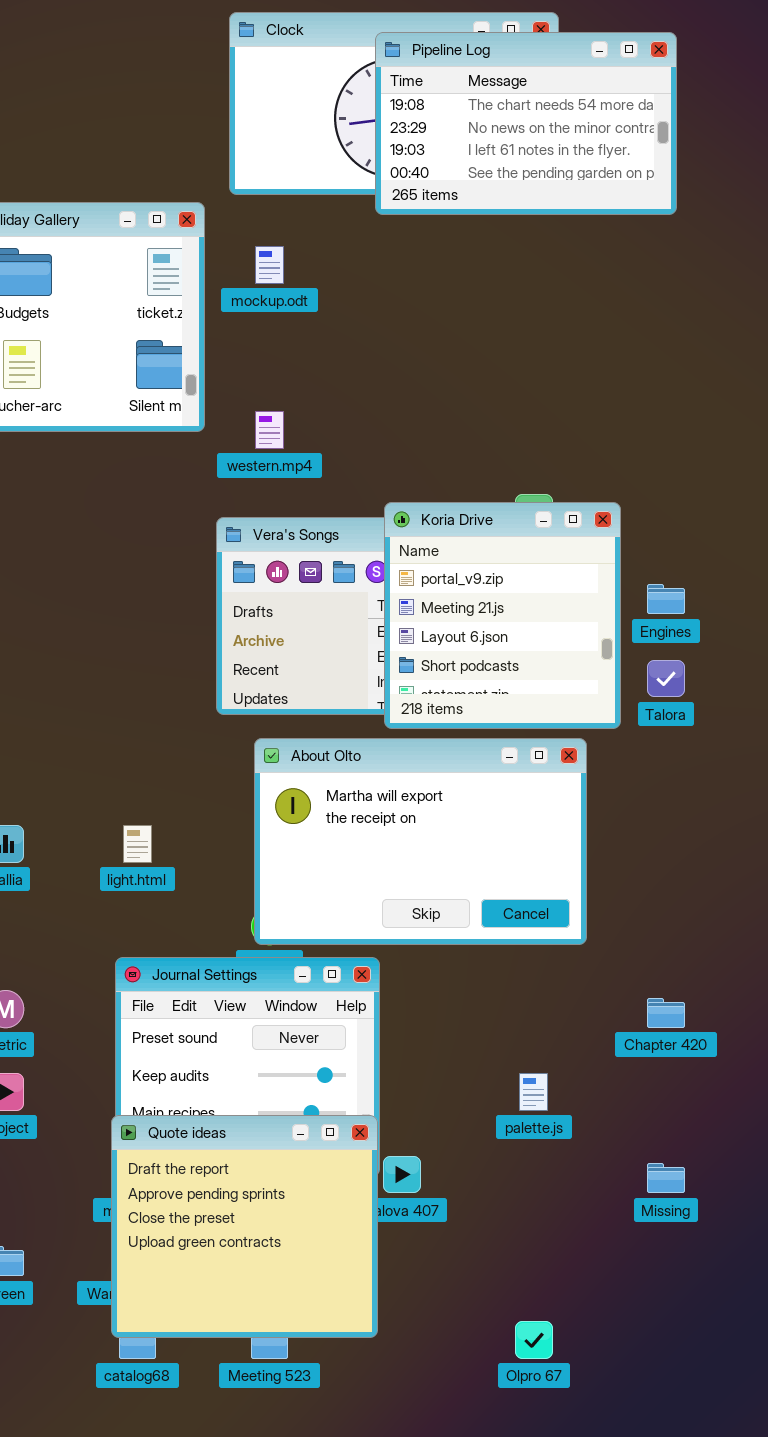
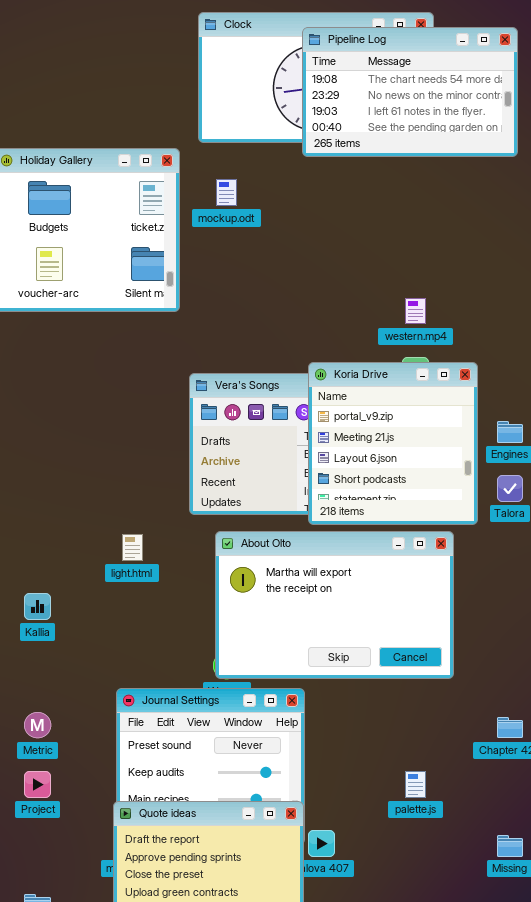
western.mp4: [255,411,284,449] -> [405,298,426,324], moved
light.html: [123,825,152,863] -> [122,534,143,561], moved

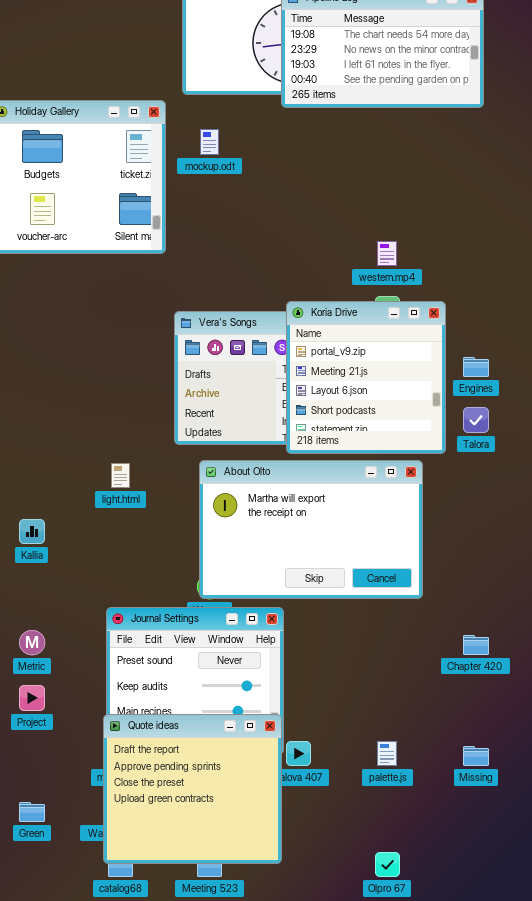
palette.js: [405,771,426,798] -> [377,741,397,766], moved

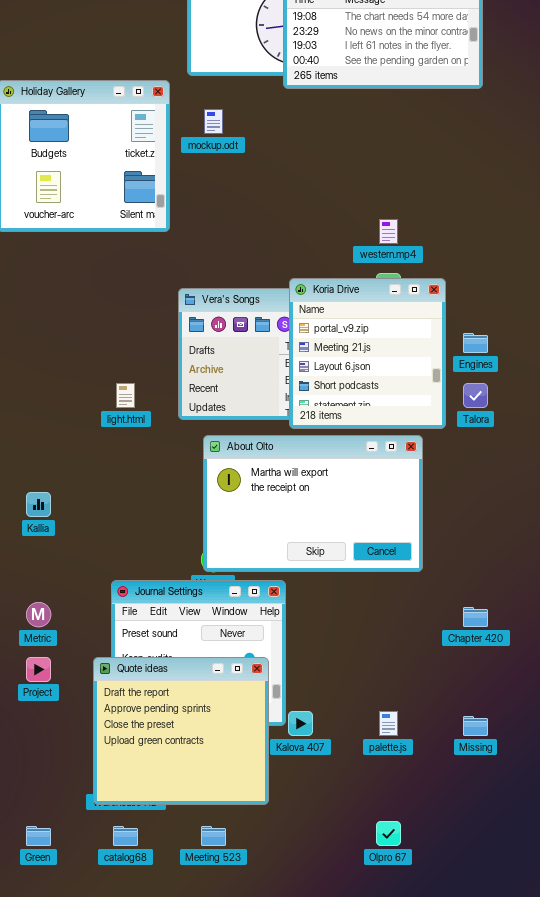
light.html: [111,463,130,488] -> [116,383,135,408], moved
Quote ideas: [103,714,282,864] -> [93,657,269,805], moved
Green: [19,802,45,822] -> [26,826,51,846], moved

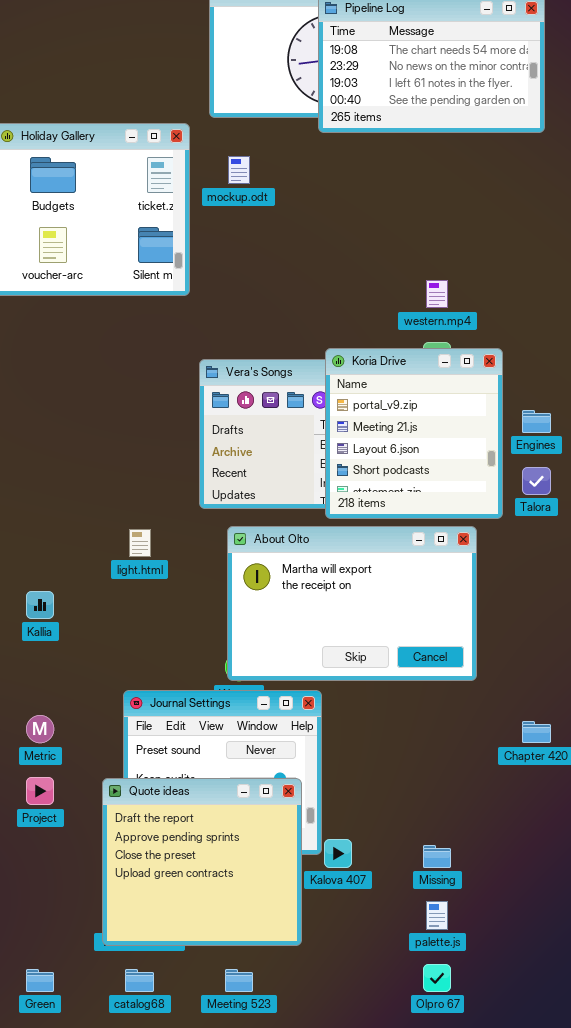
light.html: [116,383,135,408] -> [129,529,151,557], moved
palette.js: [379,711,398,736] -> [426,901,448,930], moved
Missing: [463,716,488,736] -> [423,845,451,868], moved

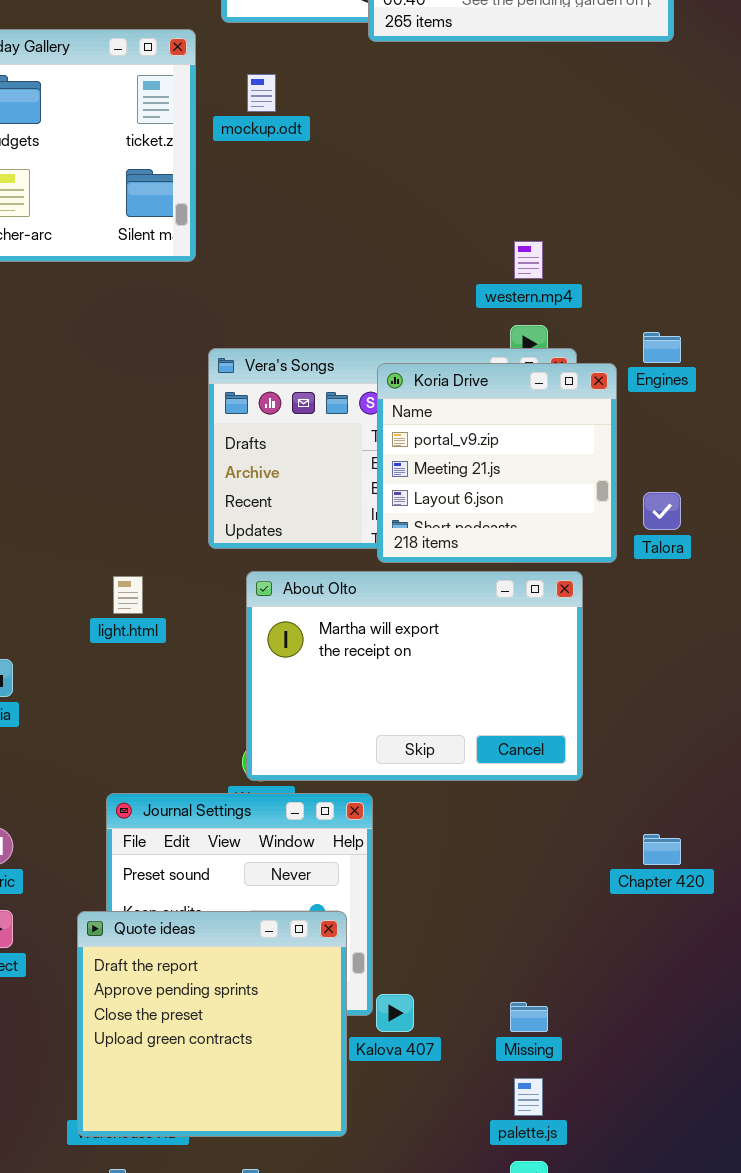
Koria Drive: [325,348,503,519] -> [377,363,617,563], resized
Engines: [522,410,551,433] -> [643,332,681,363], moved

